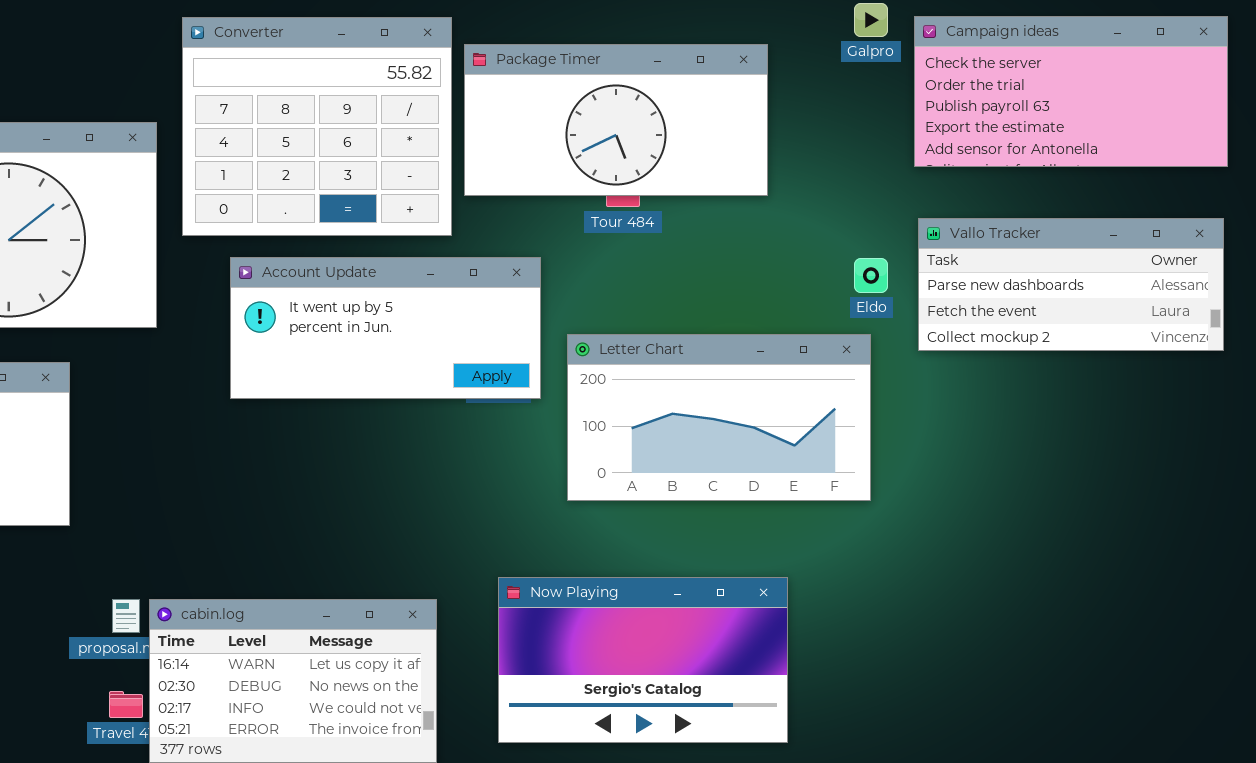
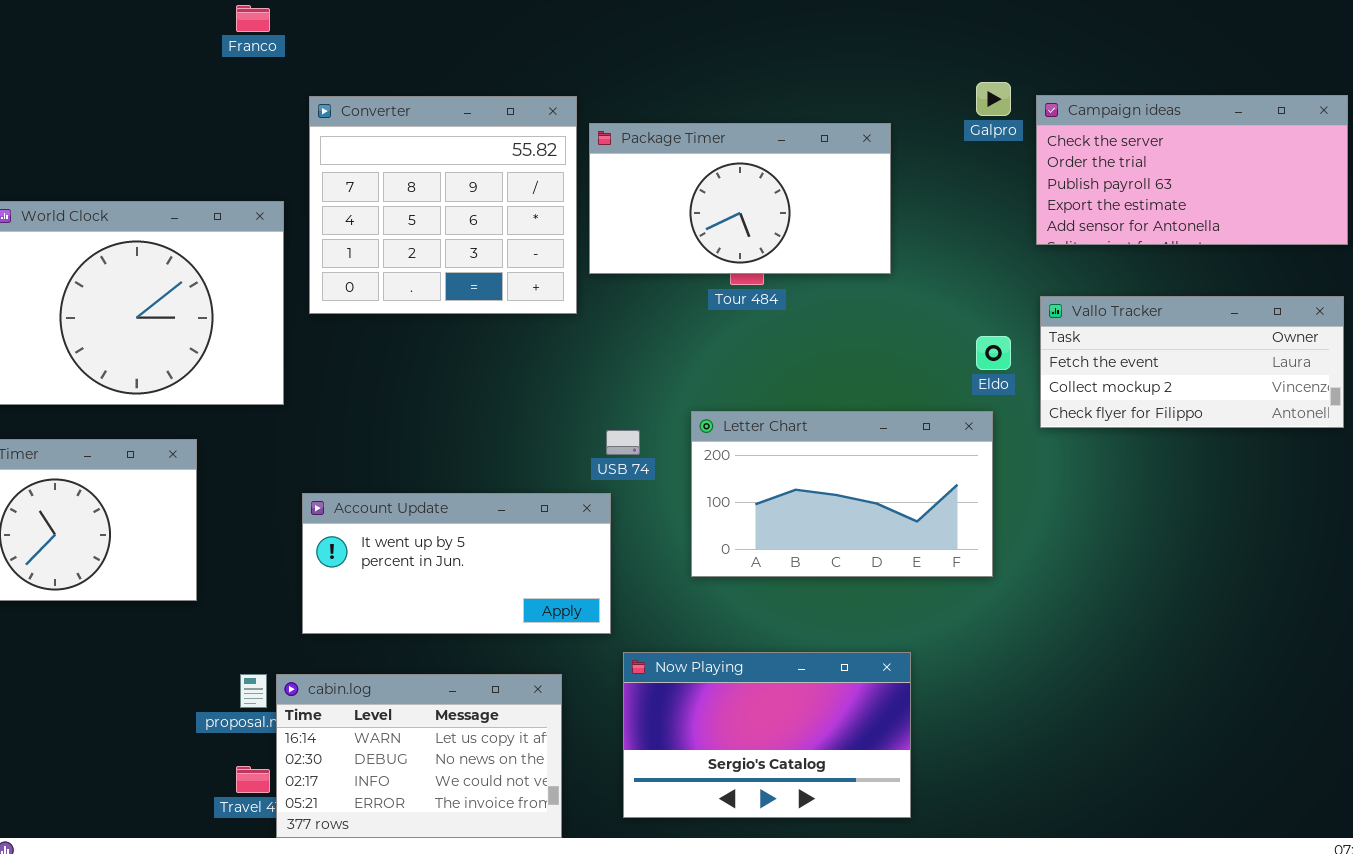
Vallo Tracker: [918,218,1224,351] -> [1040,296,1344,428], scrolled down 1 row
Account Update: [230,257,541,399] -> [302,493,611,634], moved

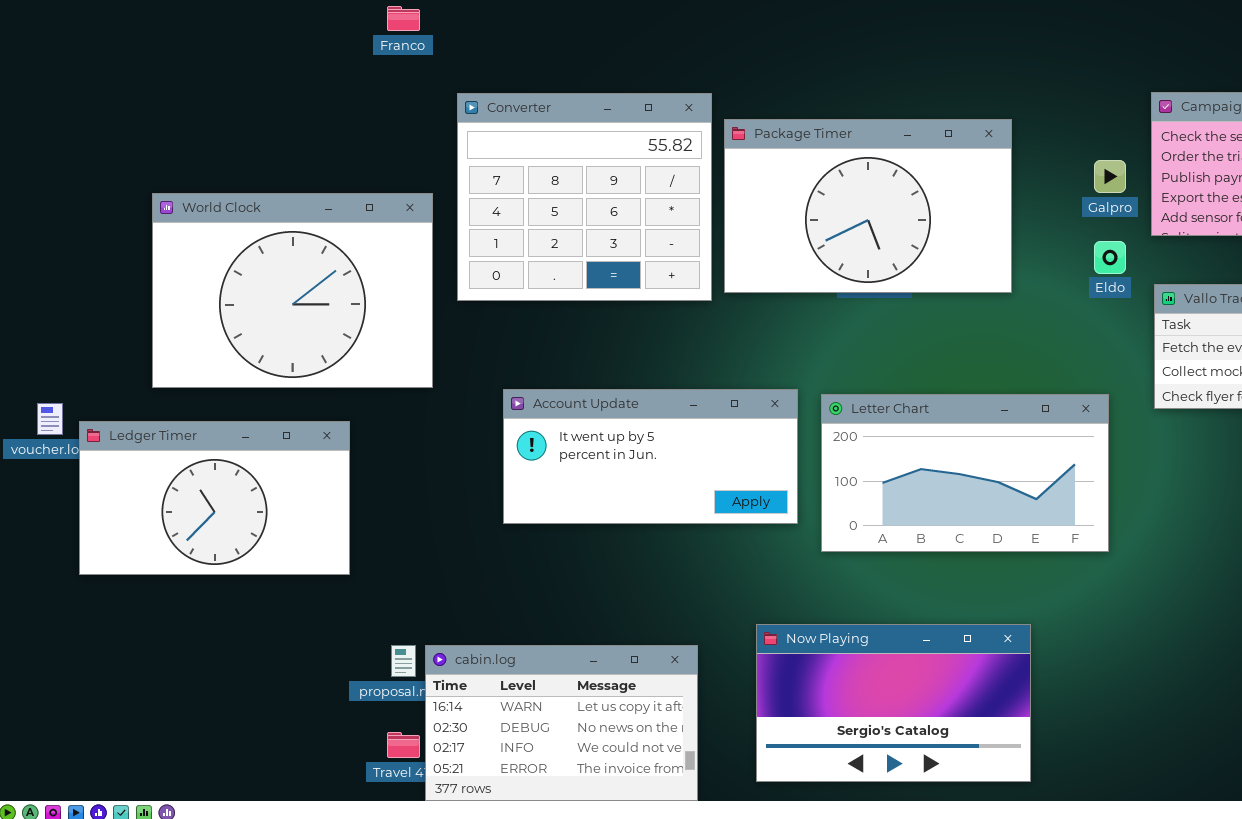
Galpro: [976,82,1011,116] -> [1094,160,1126,193], moved
Package Timer: [589,123,891,274] -> [724,119,1012,293], resized
Eldo: [976,336,1011,370] -> [1094,241,1126,274], moved
Account Update: [302,493,611,634] -> [503,389,798,524], moved

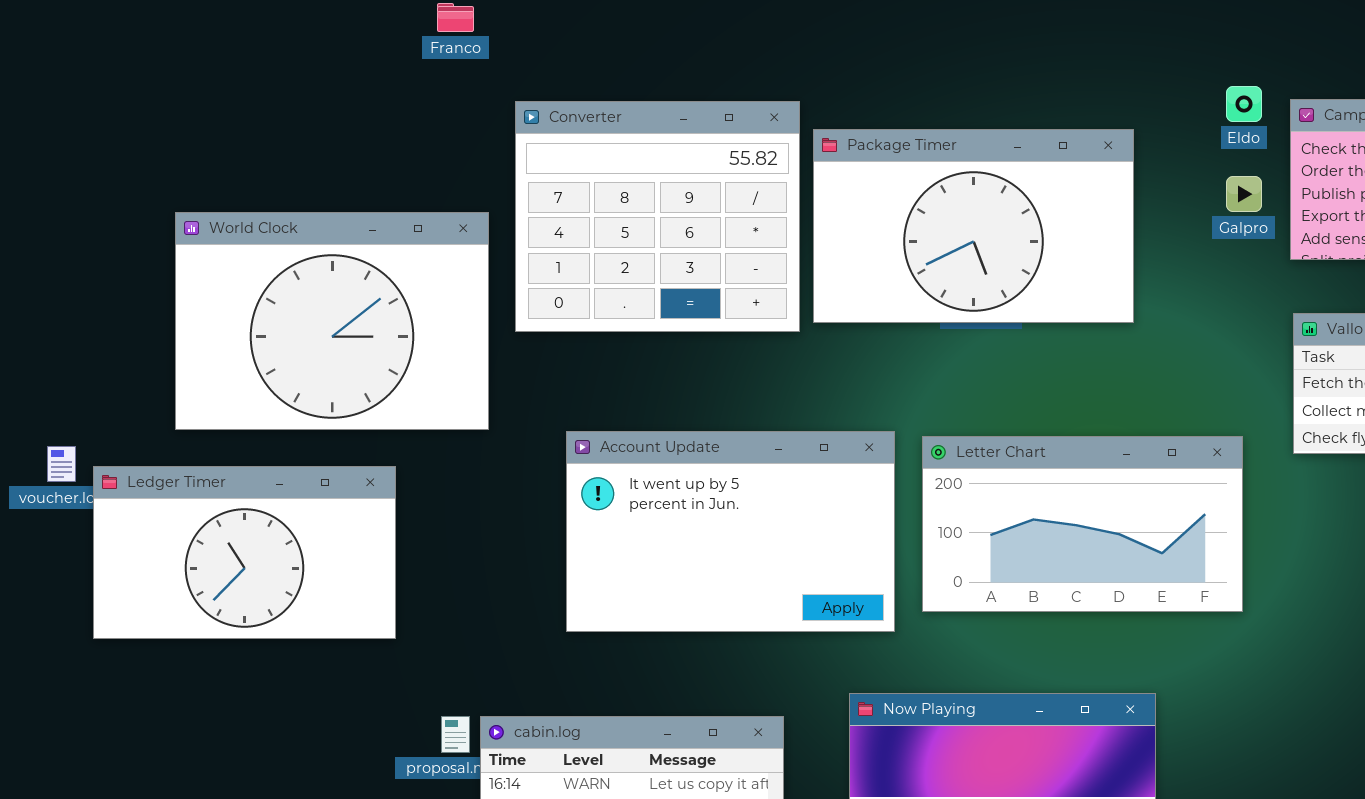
Eldo: [1094,241,1126,274] -> [1226,86,1262,122], moved
Account Update: [503,389,798,524] -> [566,431,895,632], resized

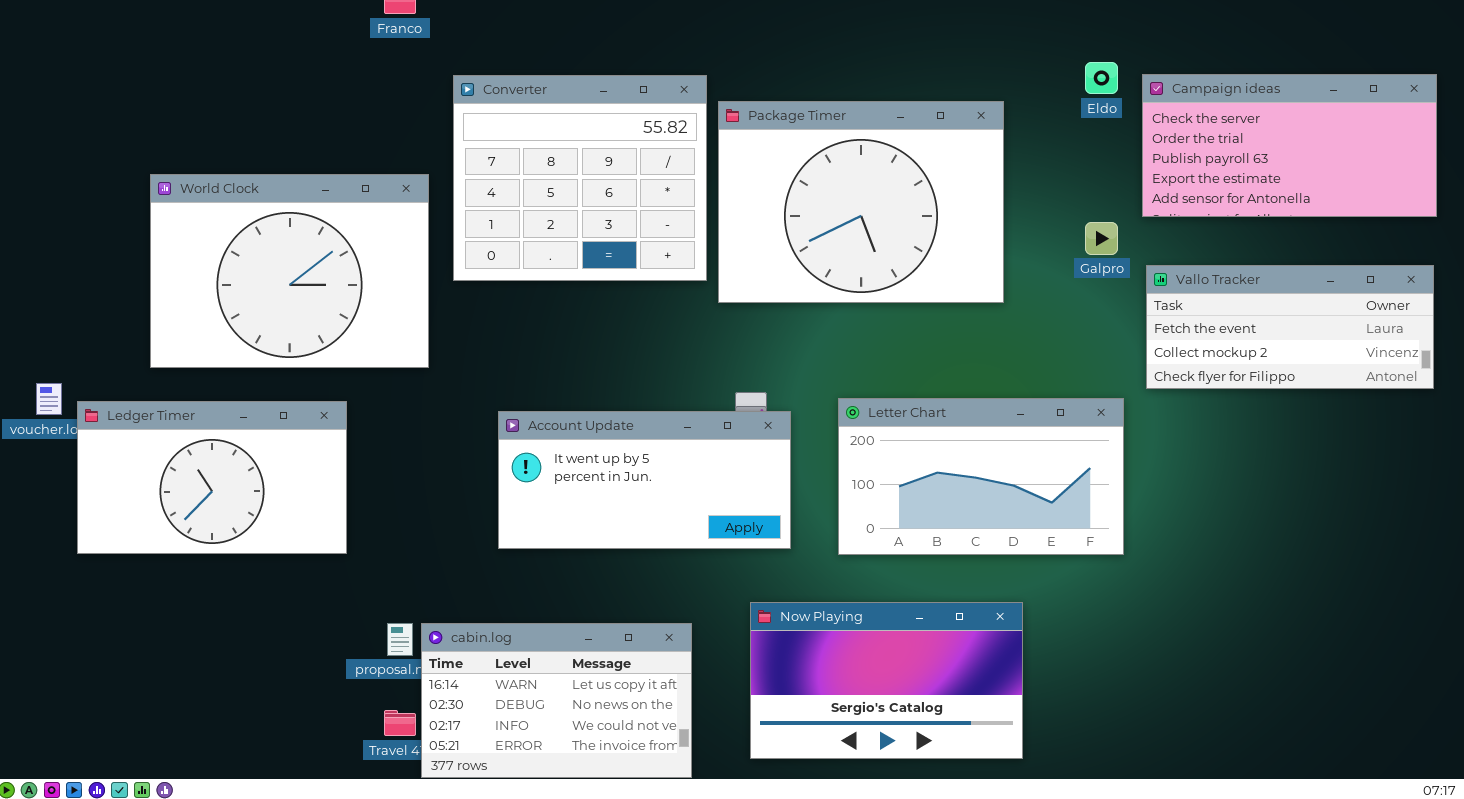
Package Timer: [813,129,1134,323] -> [718,101,1004,303], resized
Galpro: [1226,176,1262,212] -> [1085,222,1118,255], moved
Account Update: [566,431,895,632] -> [498,411,791,549], resized
Letter Chart: [922,436,1243,612] -> [838,398,1124,555], moved

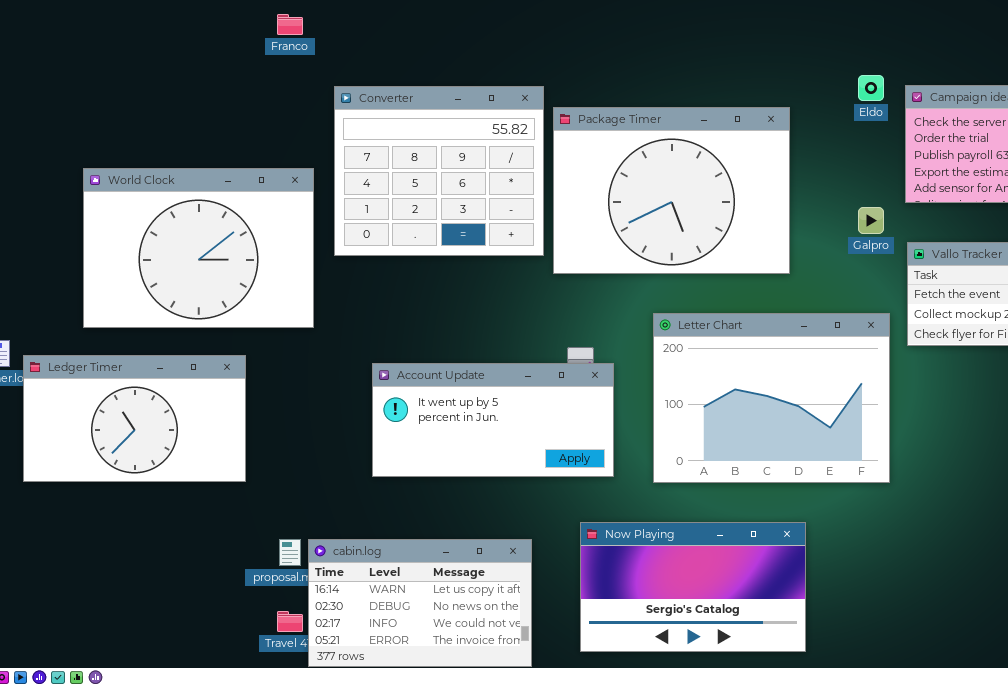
Letter Chart: [838,398,1124,555] -> [653,313,890,483], resized

